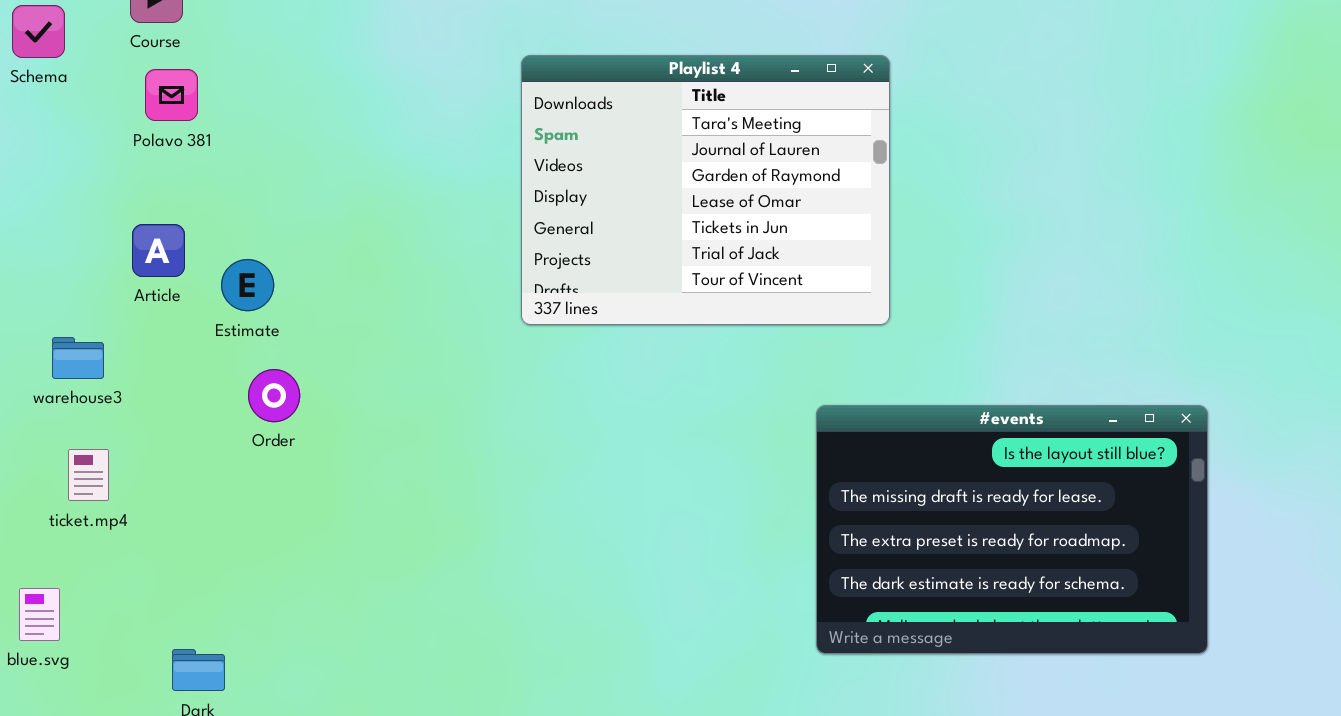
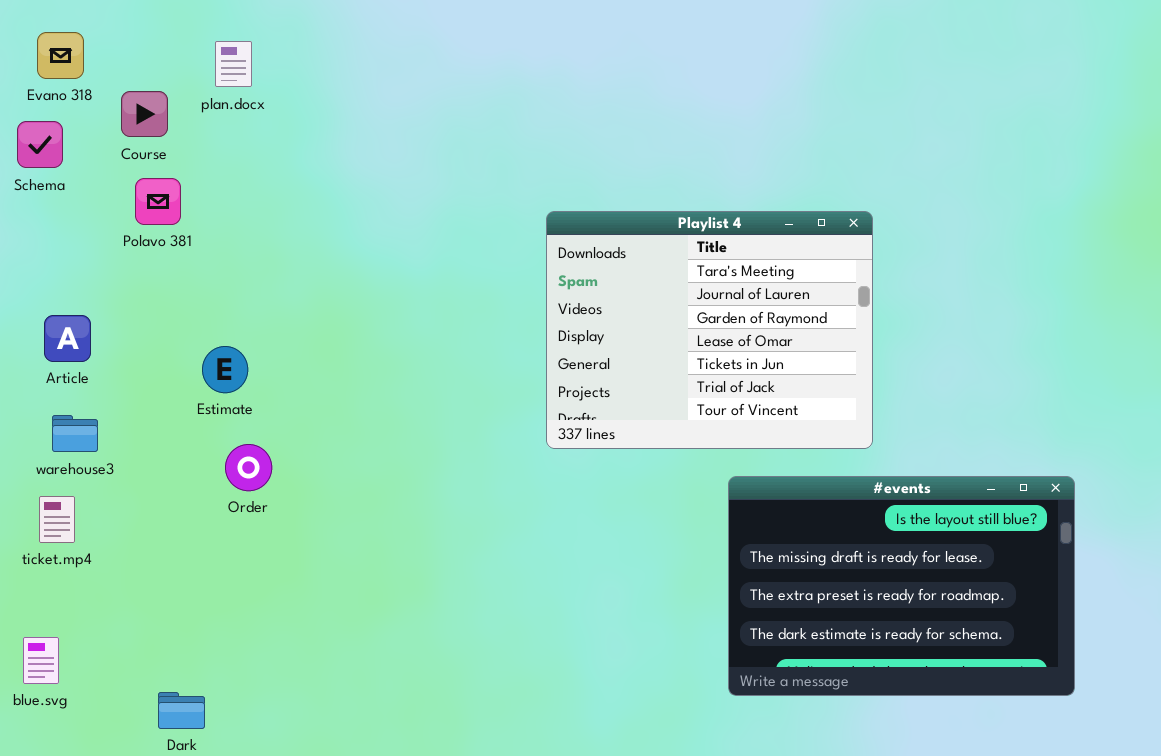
Playlist 4: [521,55,890,325] -> [546,211,873,449], moved
Article: [132,224,185,277] -> [44,315,91,362], moved
ticket.mp4: [68,449,109,501] -> [39,496,75,543], moved

